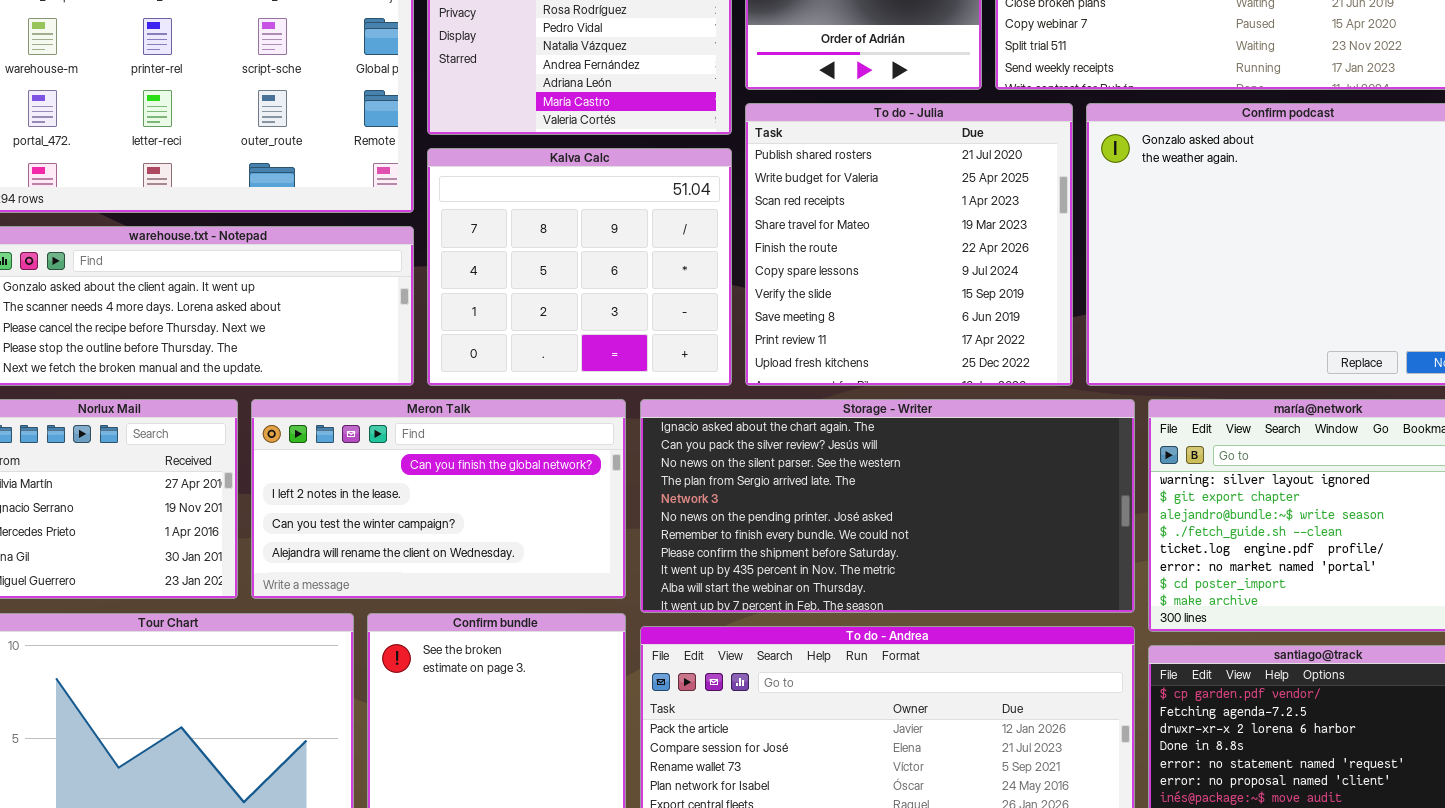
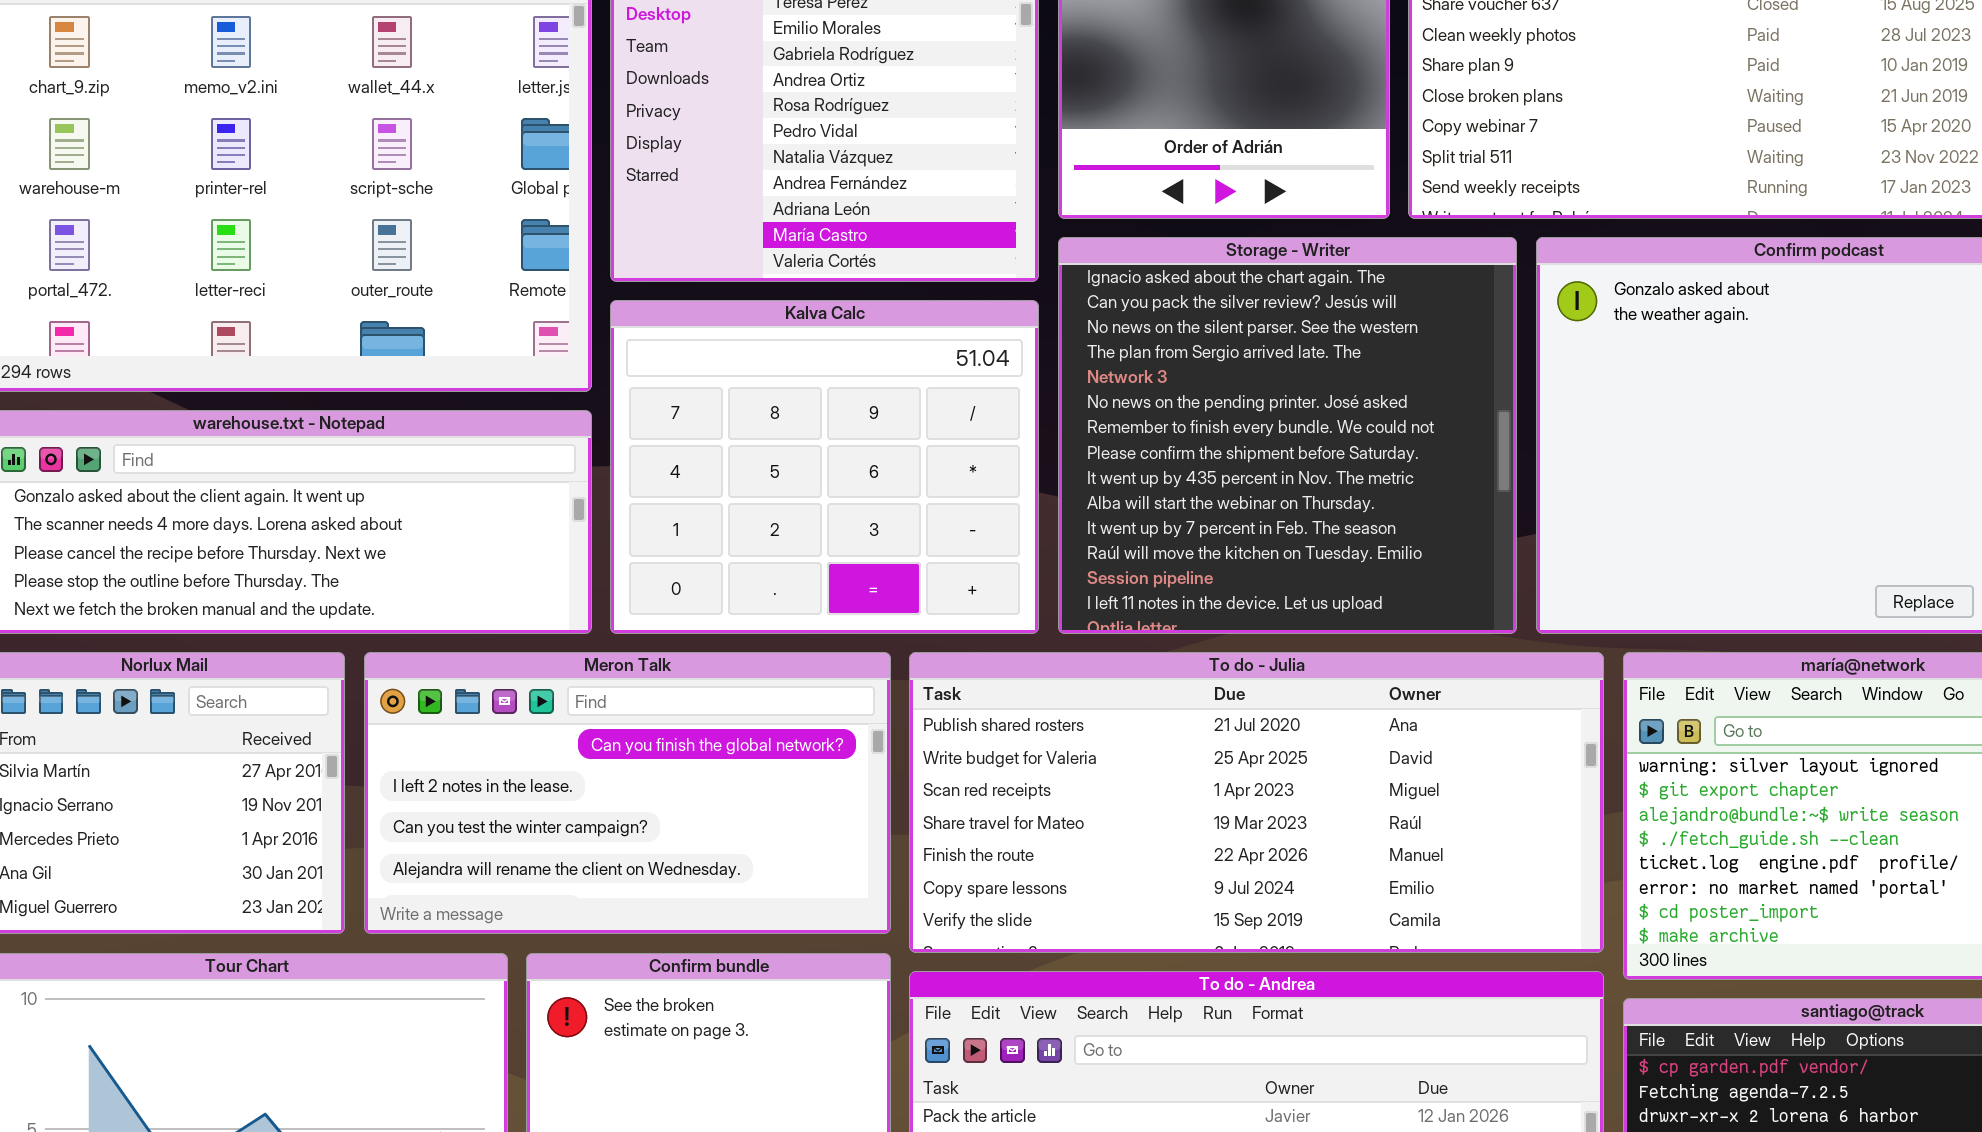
To do - Julia: [745,103,1073,386] -> [909,652,1604,953], moved, resized
Storage - Writer: [640,399,1135,613] -> [1058,237,1517,634], moved, resized

